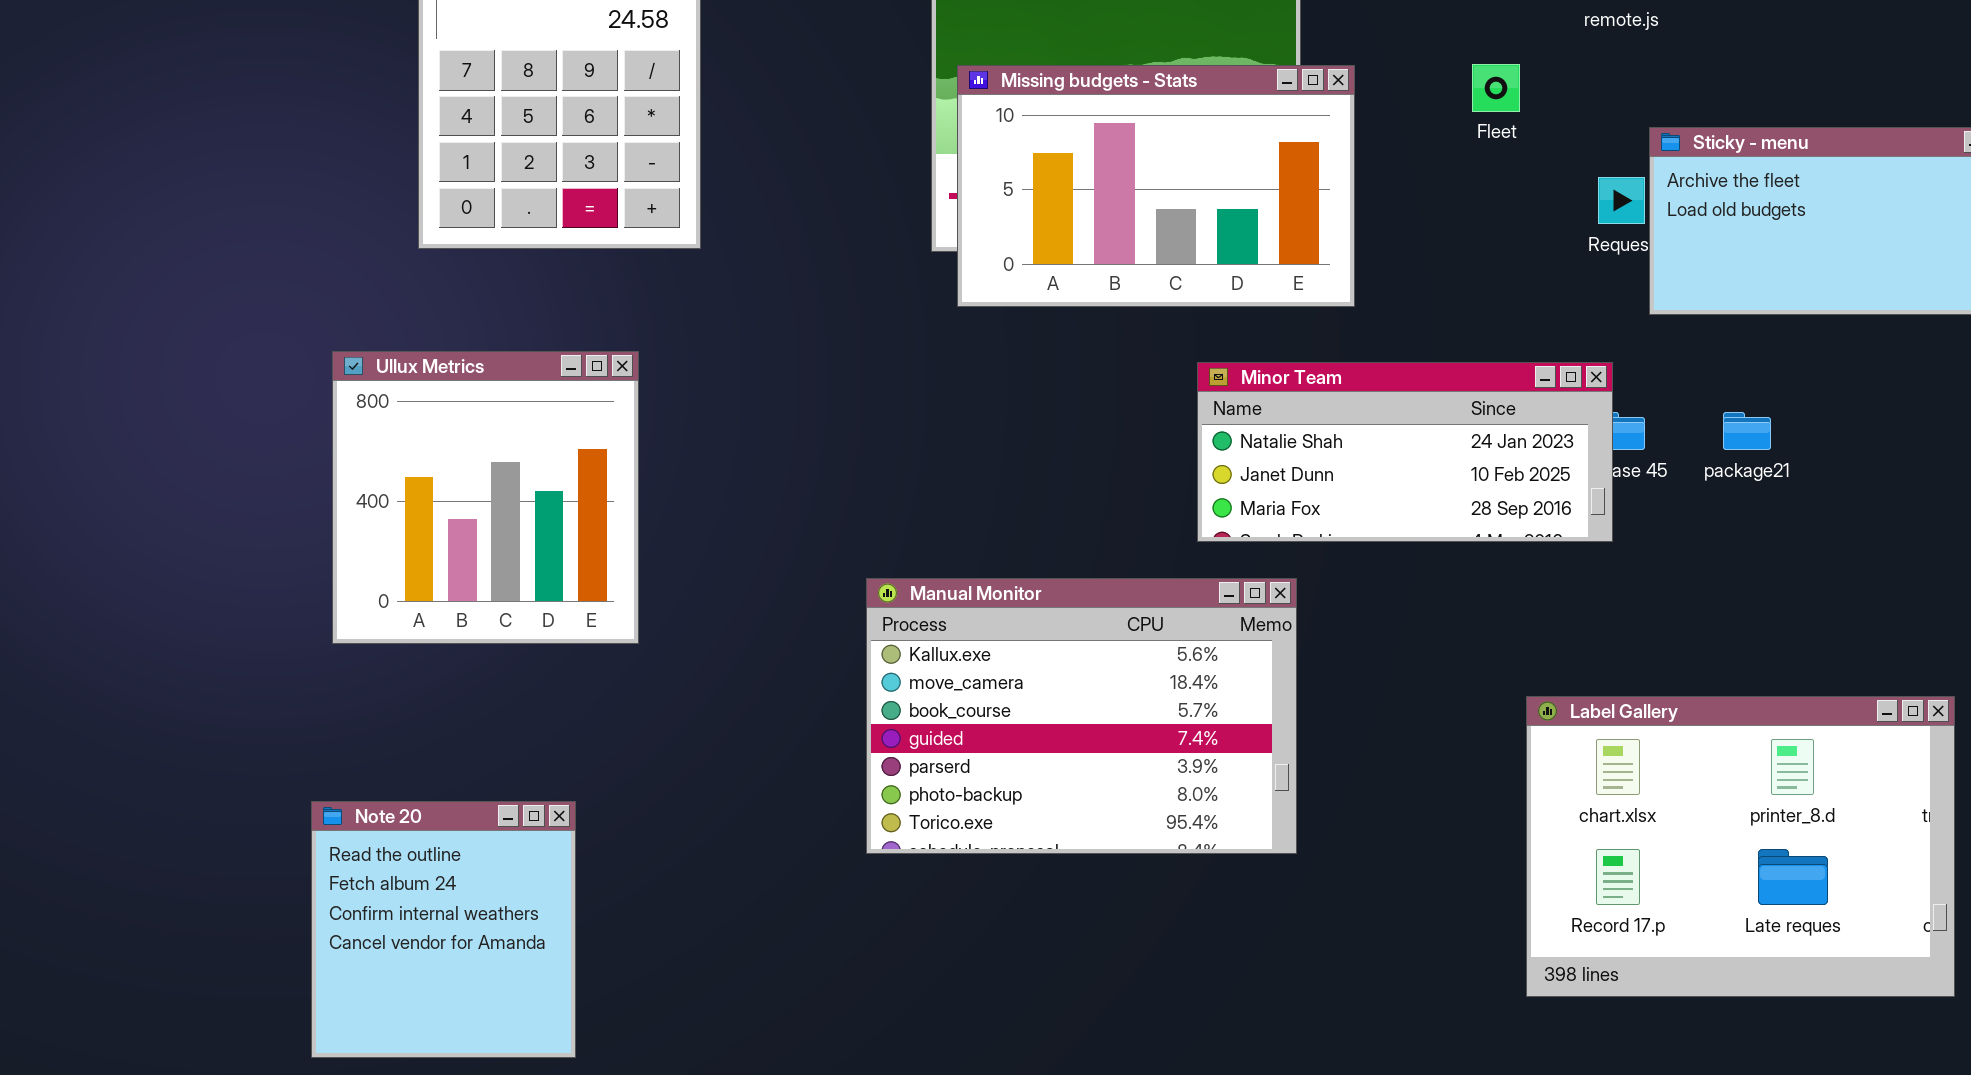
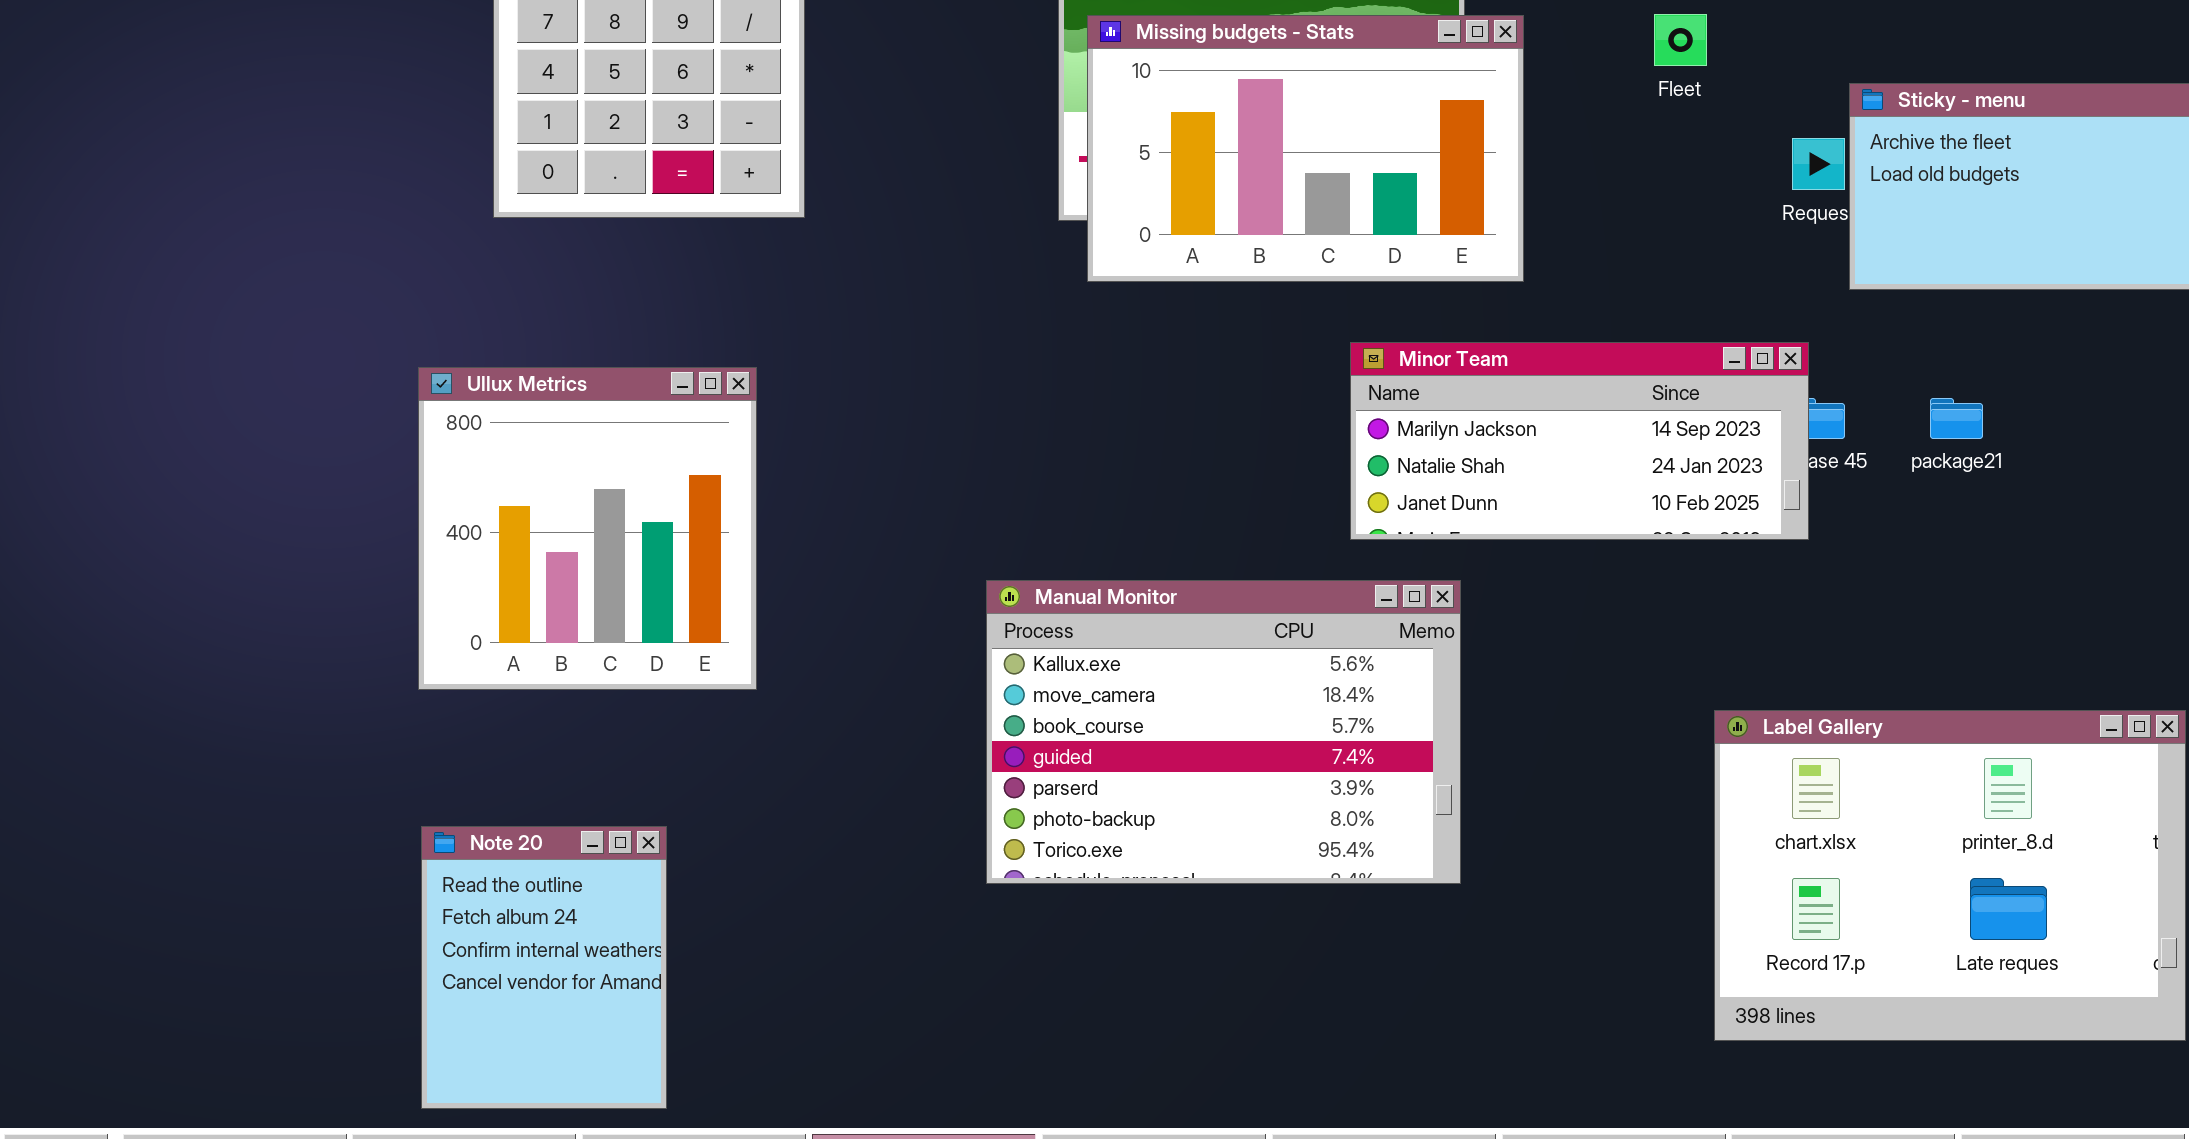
Ullux Metrics: [332,351,639,644] -> [418,367,757,690], moved
Minor Team: [1197,362,1613,542] -> [1350,342,1809,540], scrolled up 1 row
Note 20: [311,801,576,1058] -> [421,826,667,1109], resized

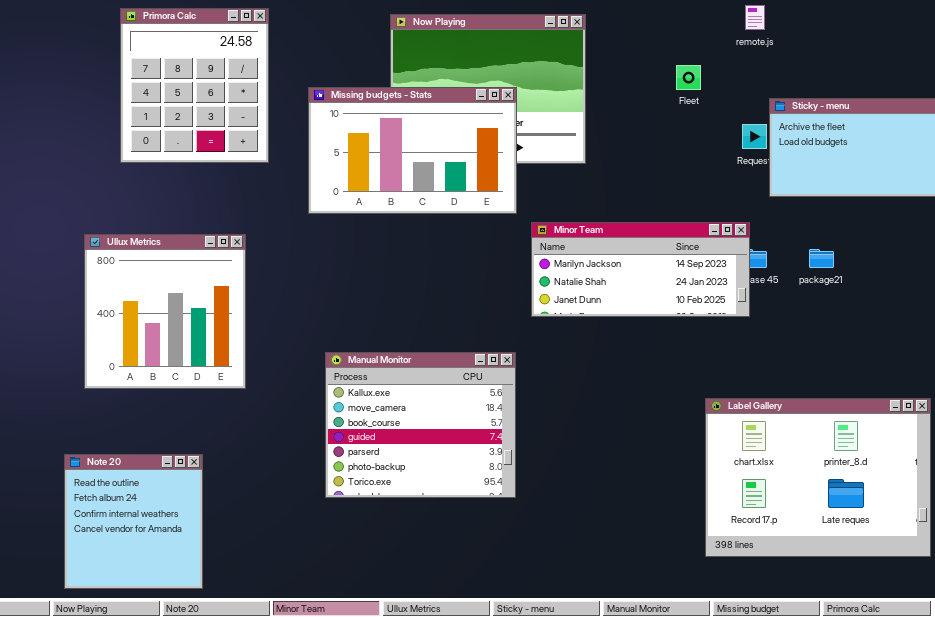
Missing budgets - Stats: [1087,15,1524,282] -> [308,87,517,214], moved
Manual Monitor: [986,580,1461,884] -> [325,352,516,498], moved, resized
Note 20: [421,826,667,1109] -> [64,454,203,589], resized

